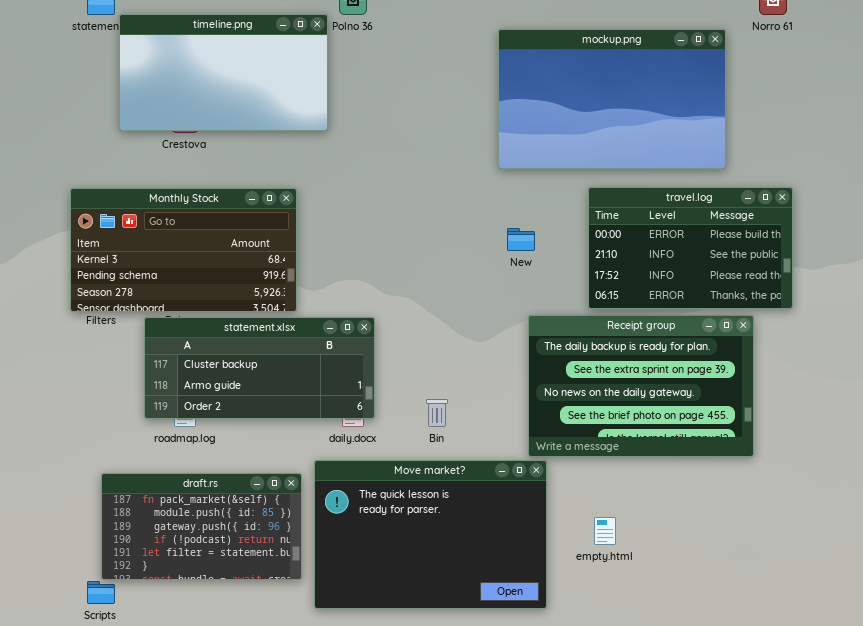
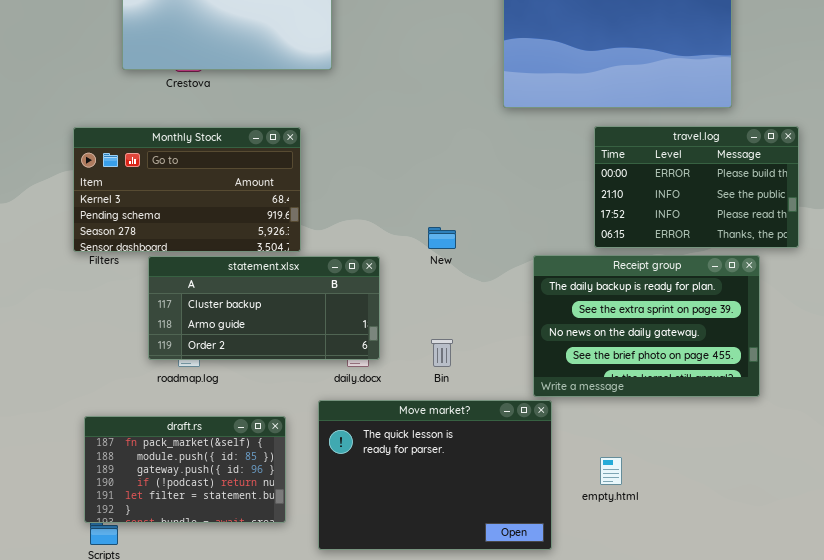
New: [507,228,535,251] -> [428,227,456,249], moved
draft.rs: [101,473,302,580] -> [84,416,286,523], moved

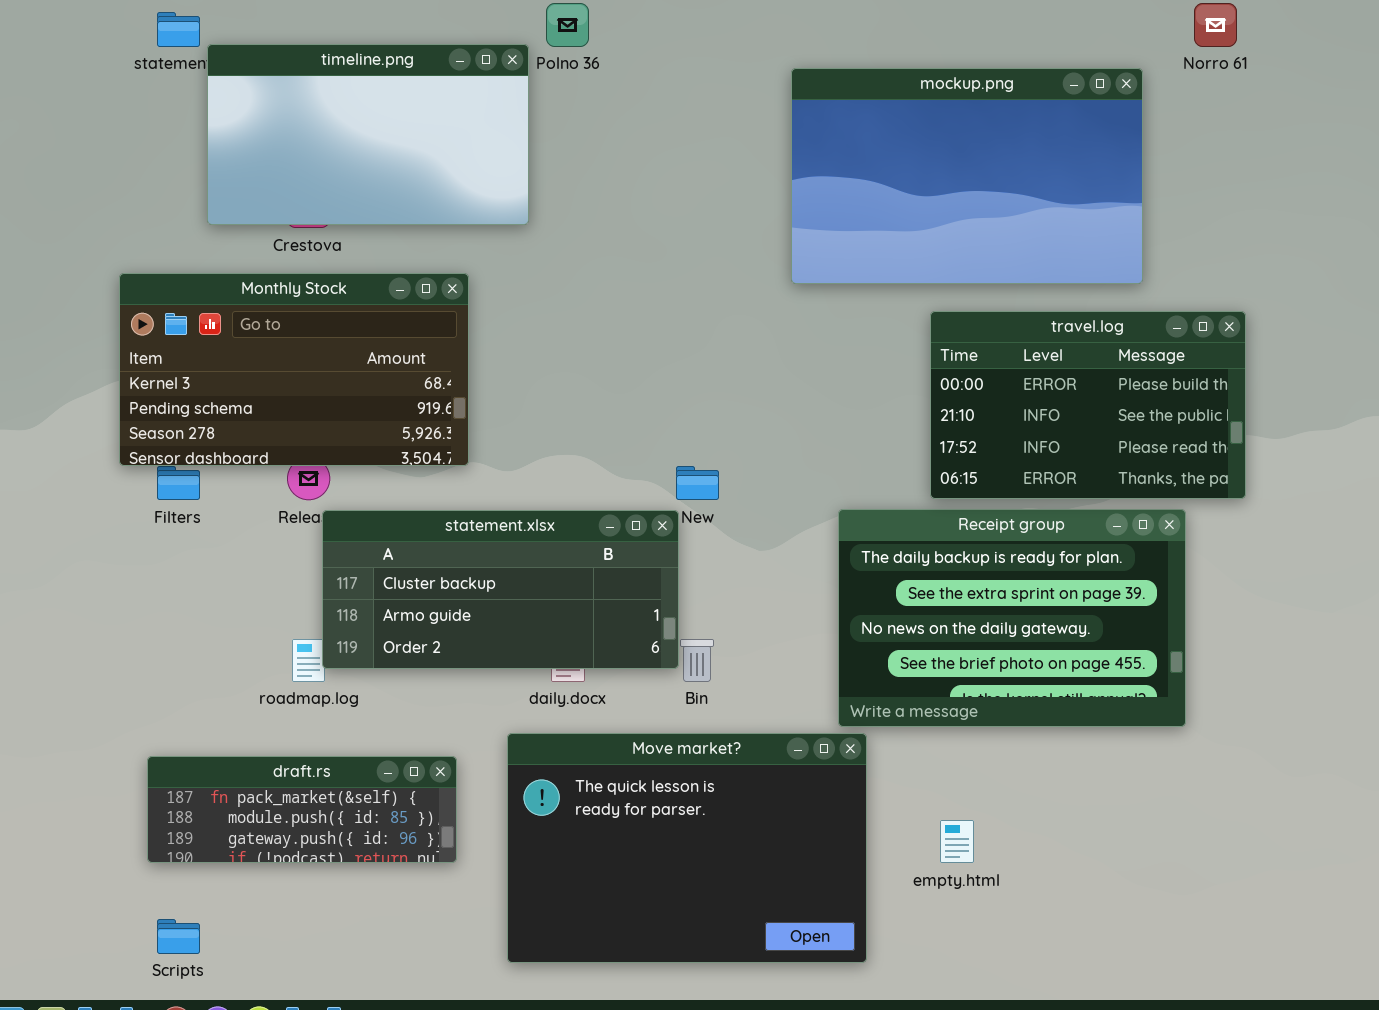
Monthly Stock: [73,127,301,252] -> [119,273,469,466], moved
statement.xlsx: [148,256,380,360] -> [322,510,679,669], moved
draft.rs: [84,416,286,523] -> [147,756,457,863], resized

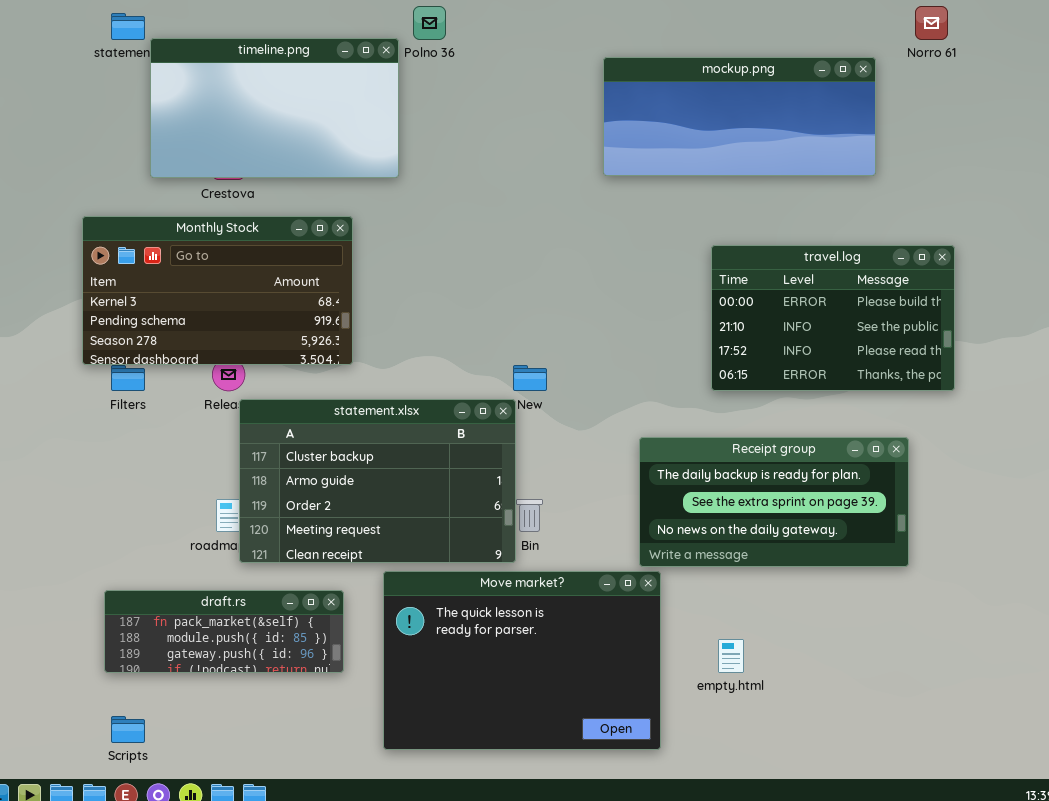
mockup.png: [791,68,1143,284] -> [603,57,876,176], resized
Receipt group: [838,509,1186,727] -> [639,437,909,567], resized
statement.xlsx: [322,510,679,669] -> [239,399,516,563], resized

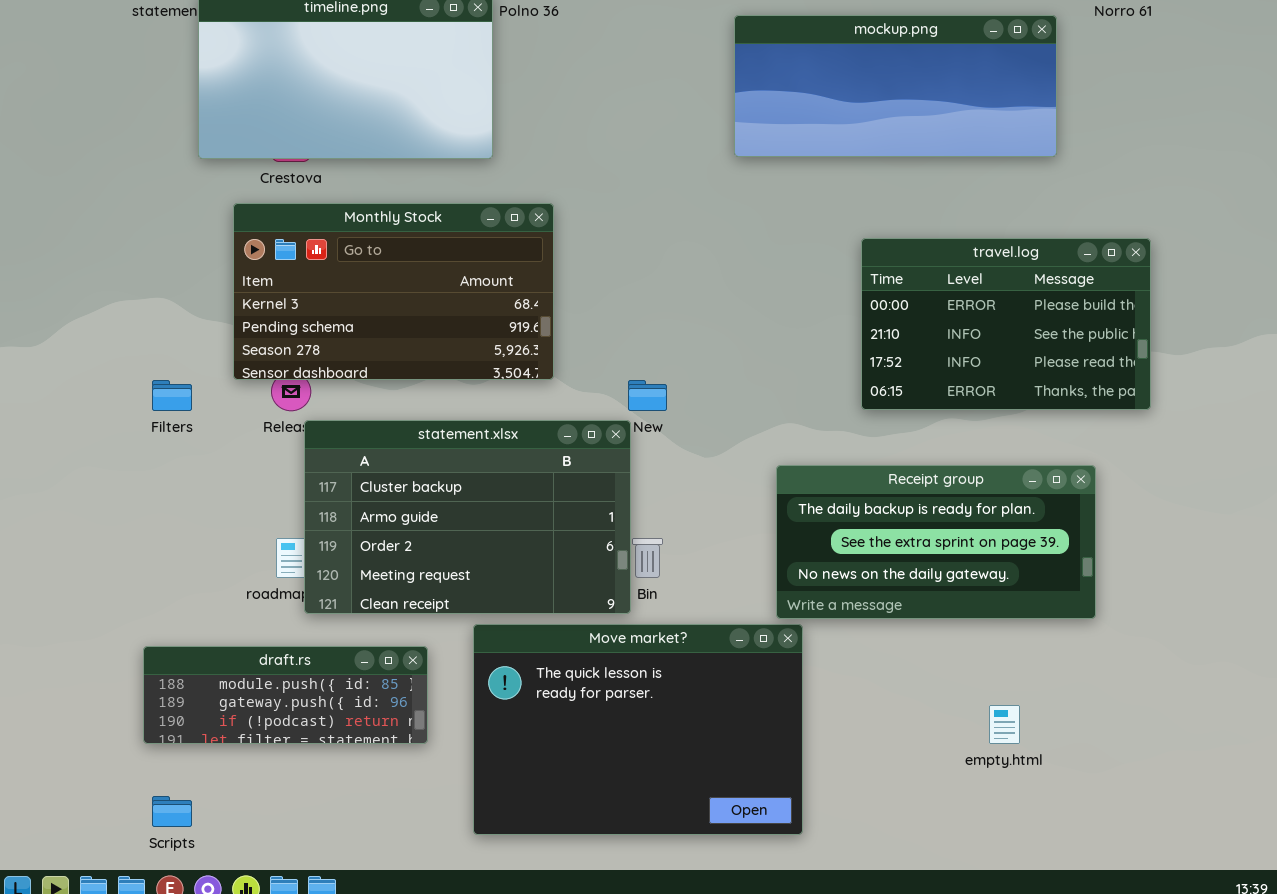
Monthly Stock: [82,216,353,365] -> [233,203,554,380], moved
draft.rs: [104,590,344,673] -> [143,646,428,744], scrolled down 1 row
empty.html: [718,639,744,673] -> [989,705,1020,744], moved

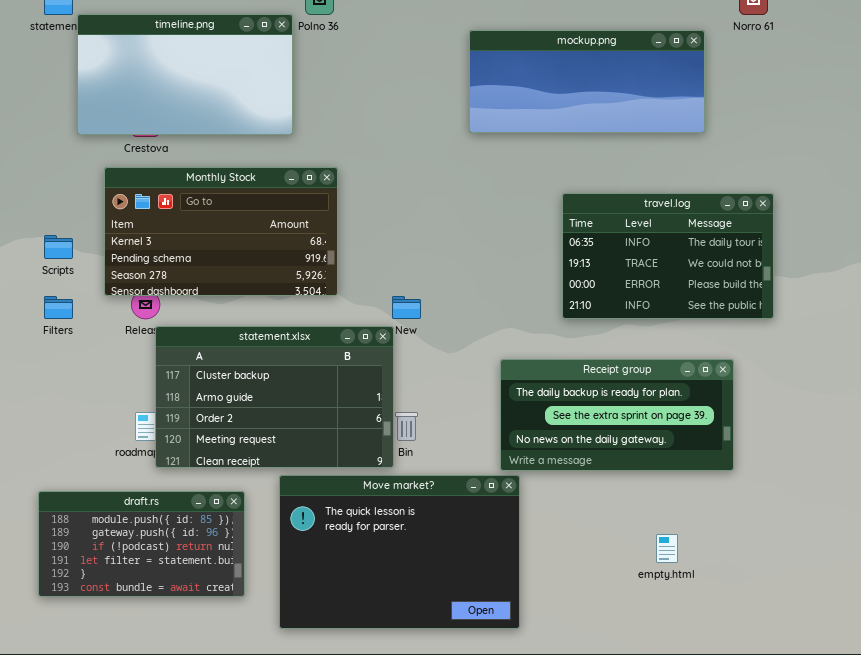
travel.log: [861,238,1151,410] -> [562,193,774,319], scrolled up 2 rows
draft.rs: [143,646,428,744] -> [38,491,245,597], resized
Scripts: [152,796,192,827] -> [44,235,73,259], moved

